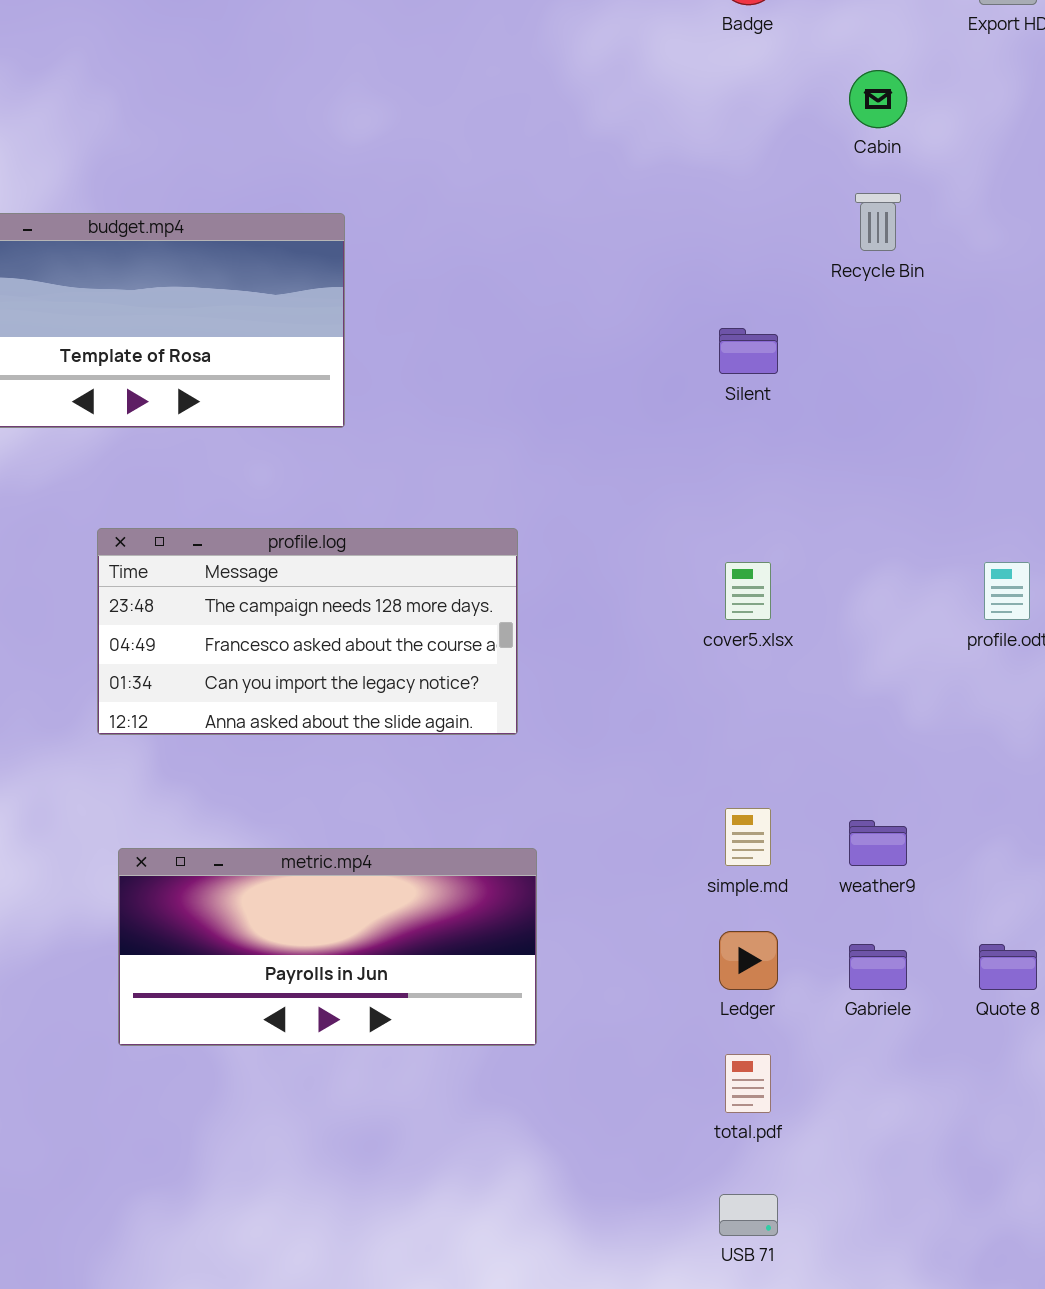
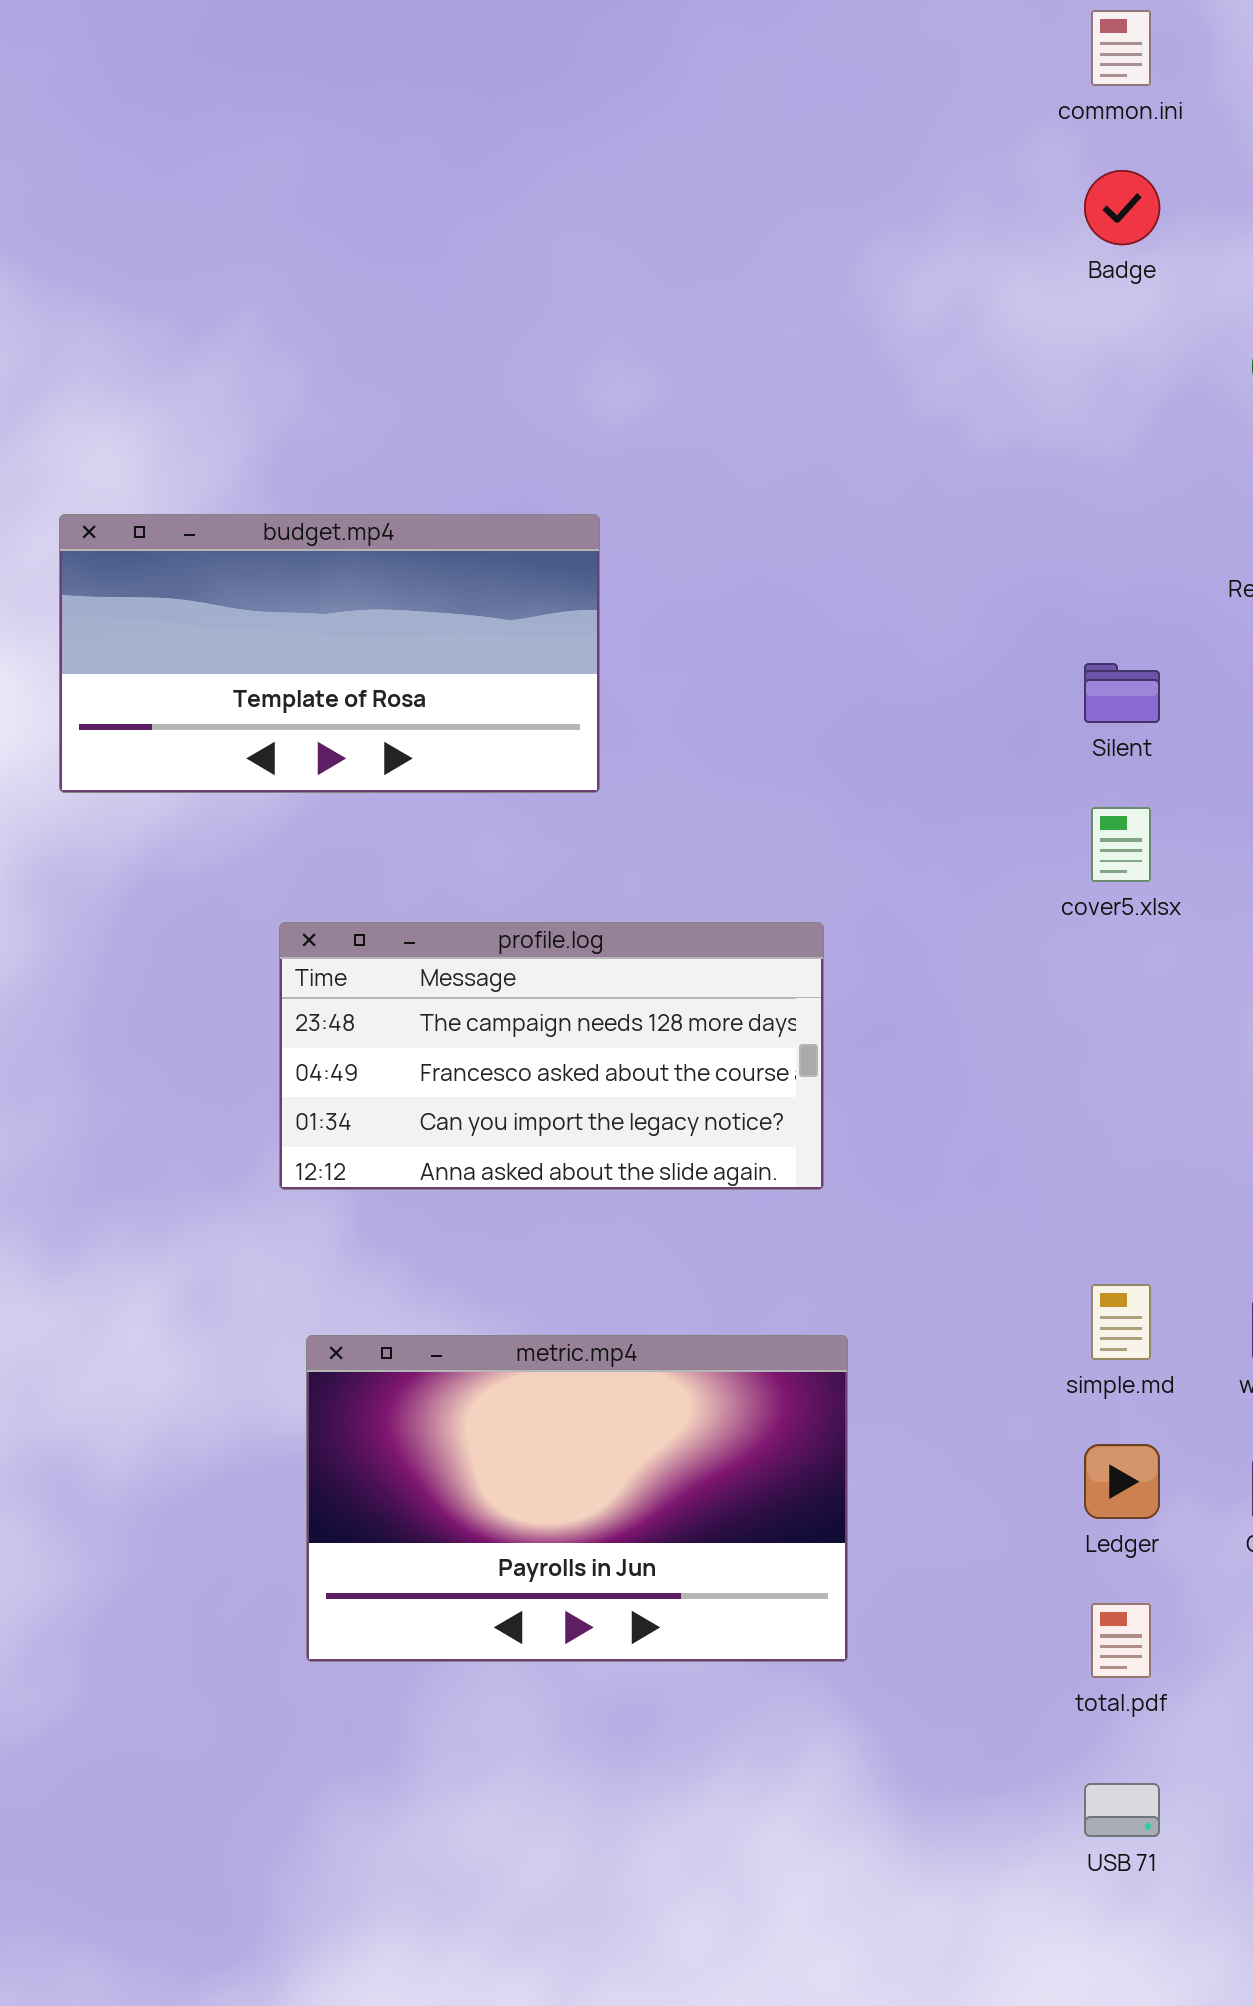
cover5.xlsx: [725,562,771,620] -> [1091,807,1151,882], moved
metric.mp4: [118,848,537,1046] -> [306,1335,848,1662], resized

